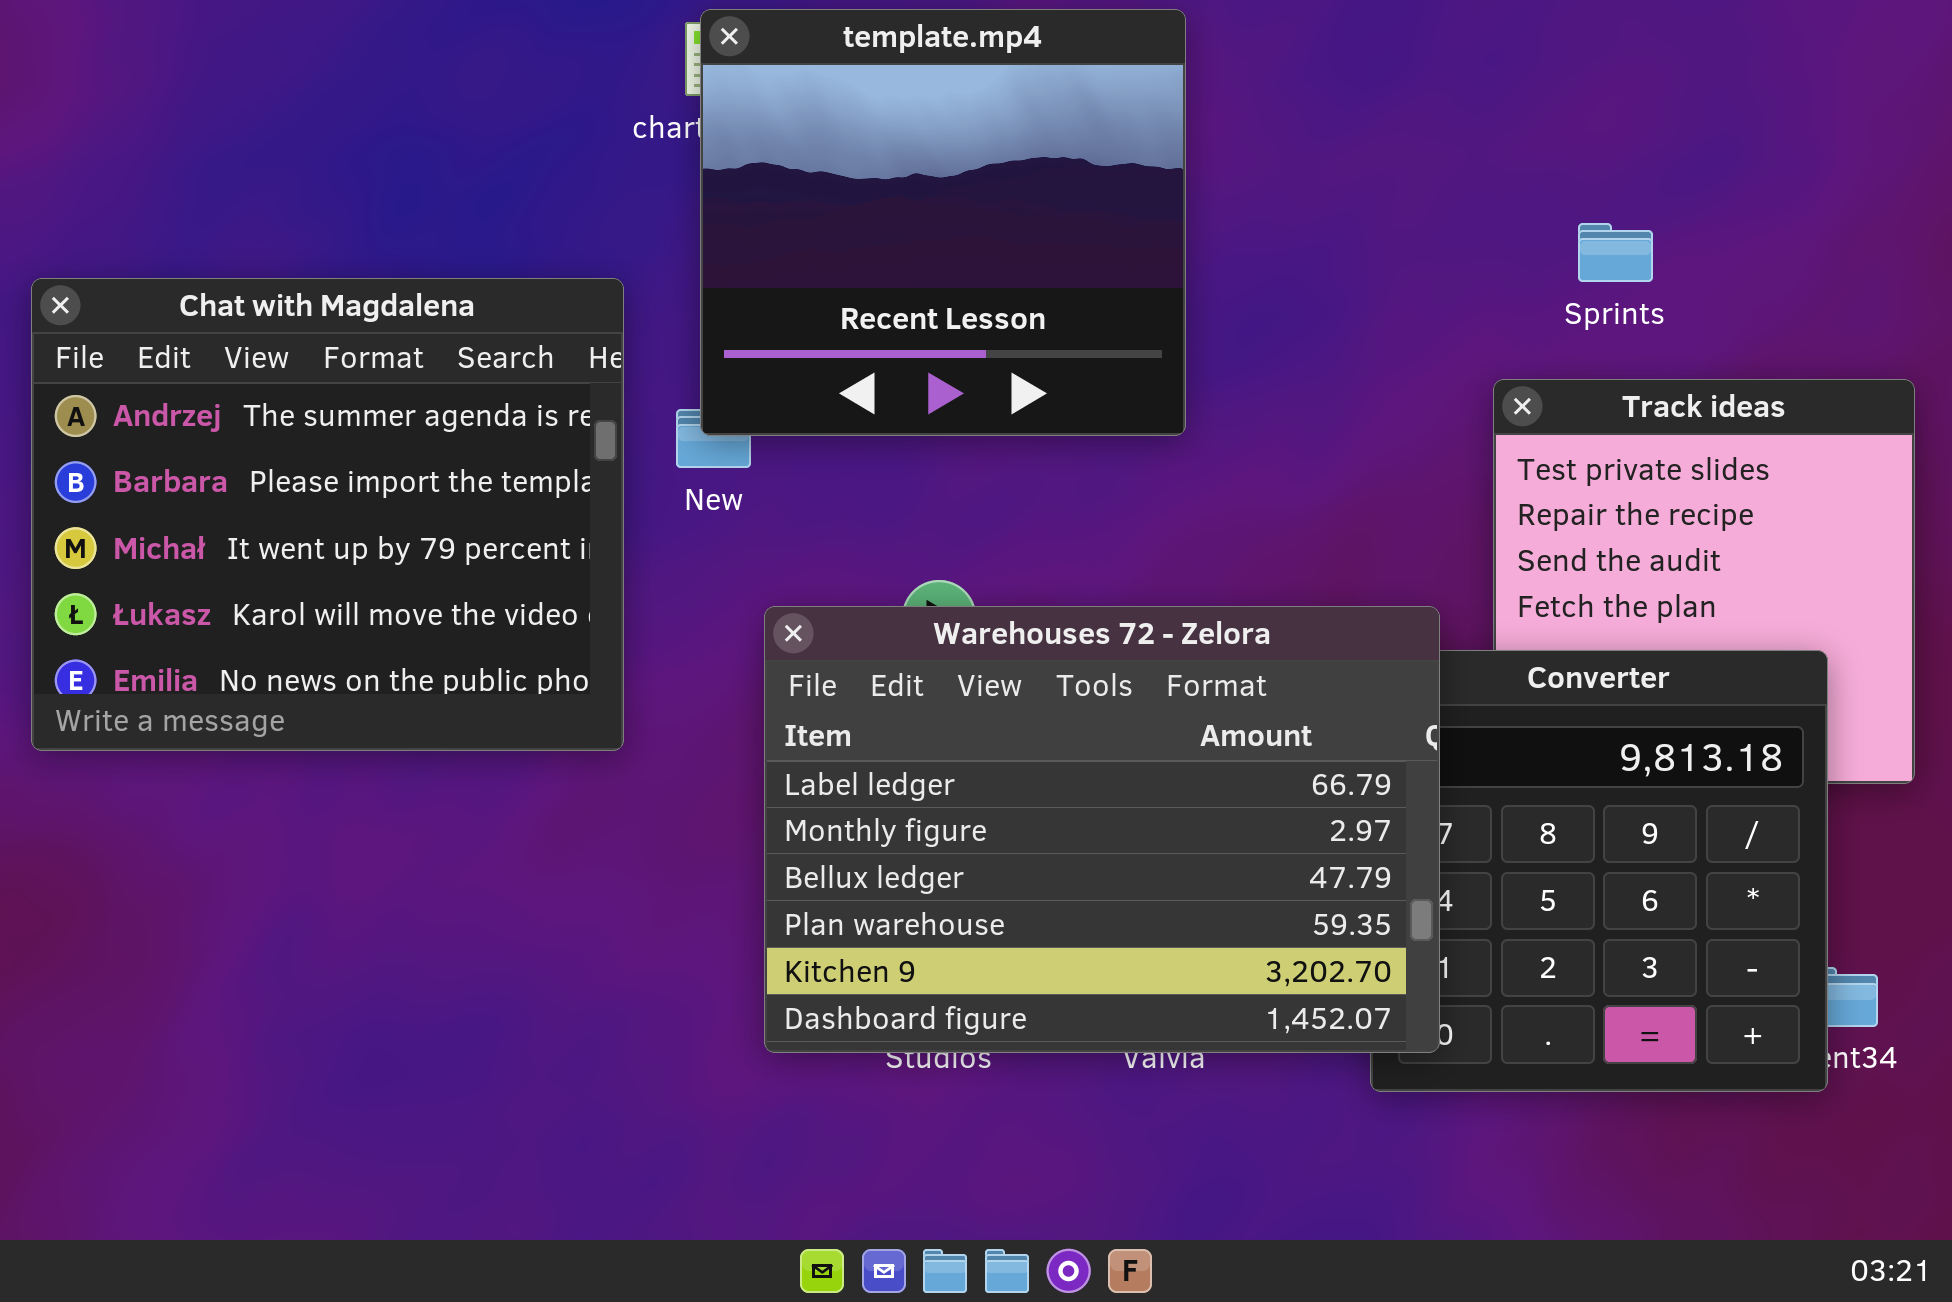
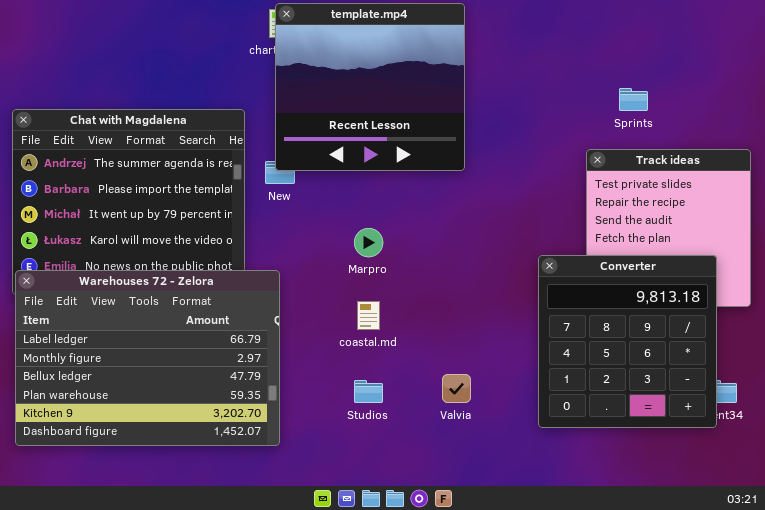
Warehouses 72 - Zelora: [764,606,1440,1053] -> [15,270,280,446], moved

